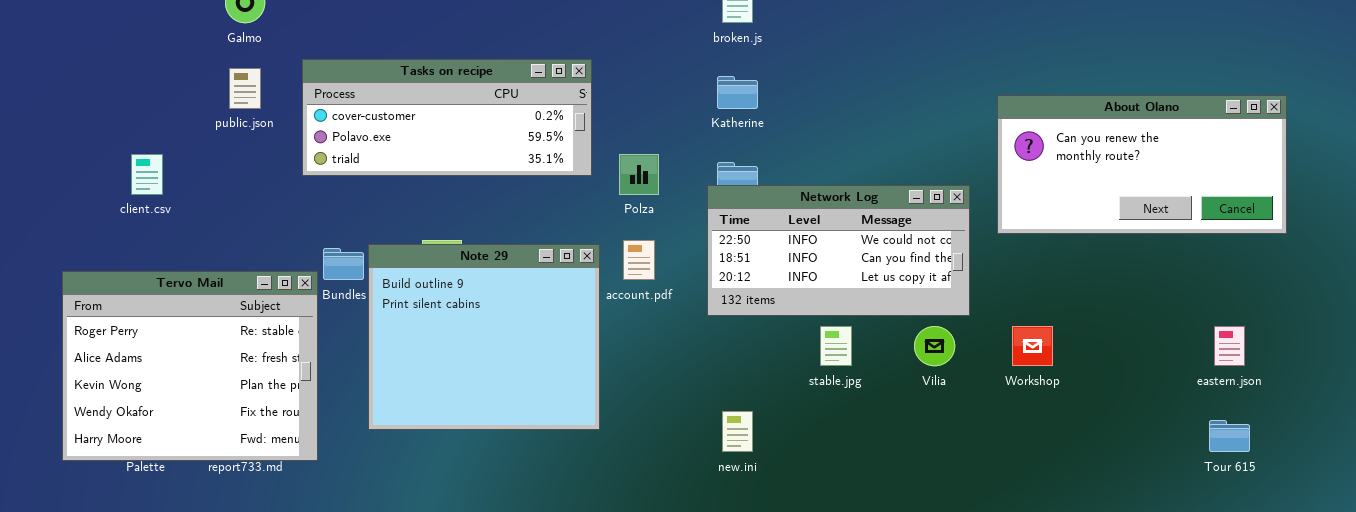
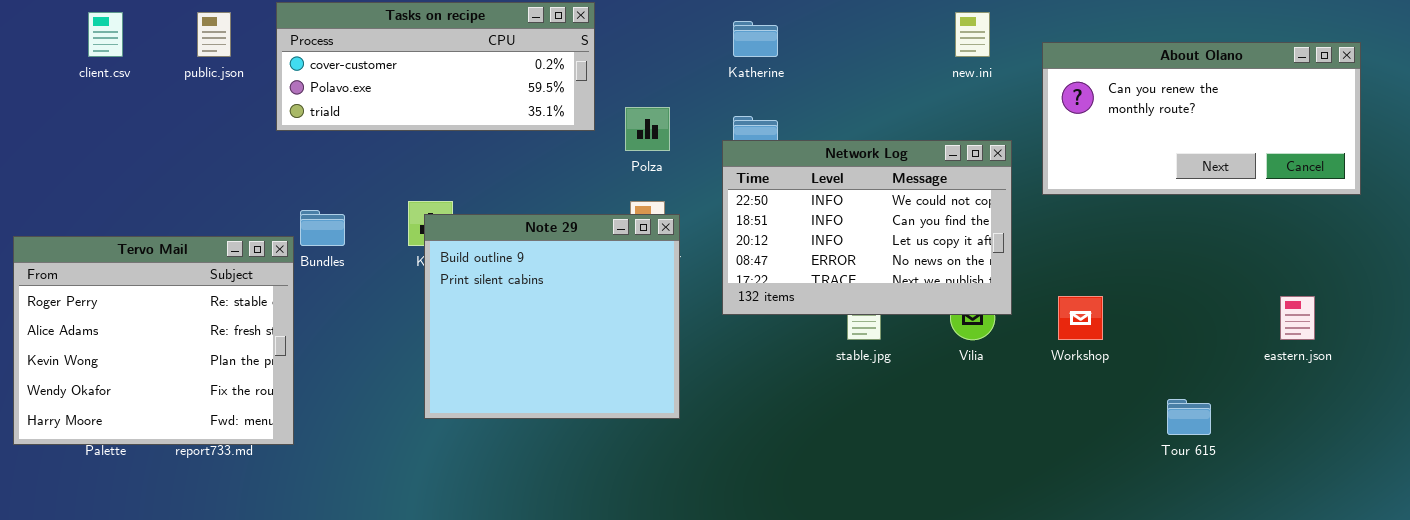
client.csv: [131,154,163,195] -> [88,12,123,57], moved
Network Log: [707,185,970,316] -> [722,140,1012,315], resized
Note 29: [368,244,600,430] -> [424,214,680,419], moved
new.ini: [722,411,753,452] -> [955,12,990,57], moved
Tour 615: [1209,420,1250,452] -> [1167,399,1211,435], moved

